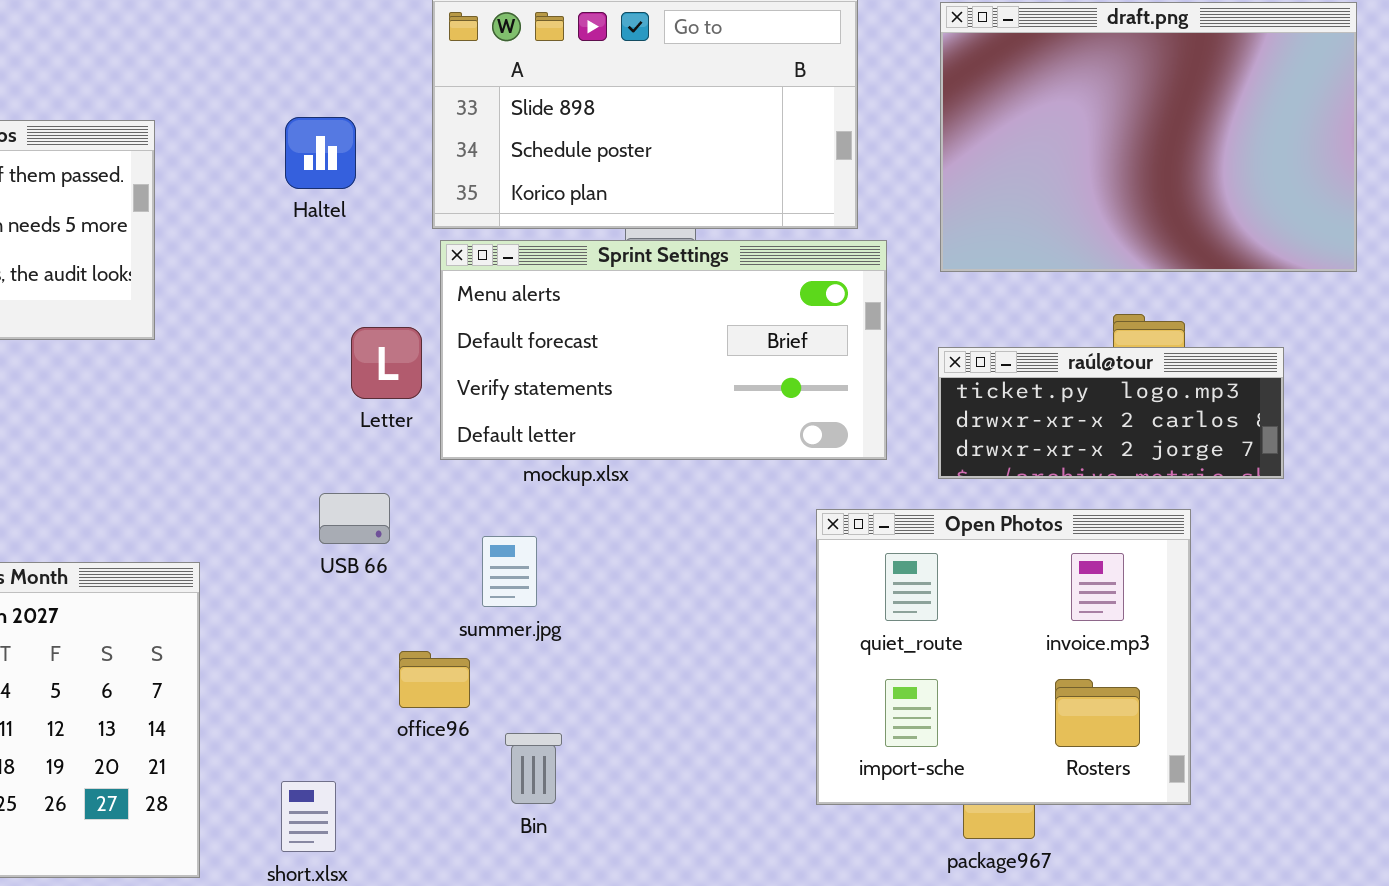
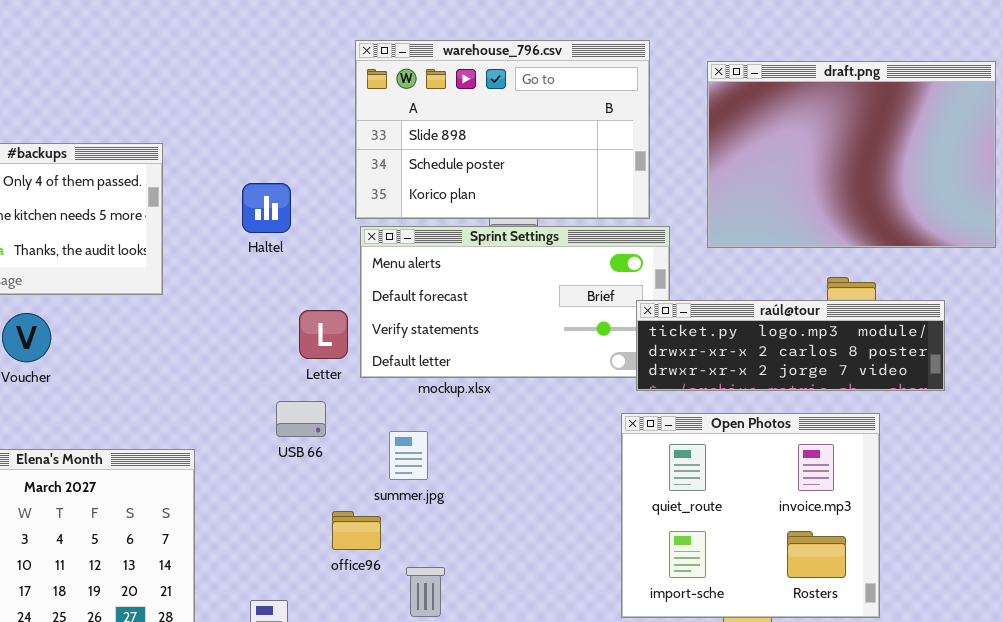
Haltel: [285,117,356,189] -> [242,183,291,233], moved
Letter: [351,327,422,399] -> [299,310,348,359], moved
raúl@tour: [938,347,1284,479] -> [636,300,945,391], resized

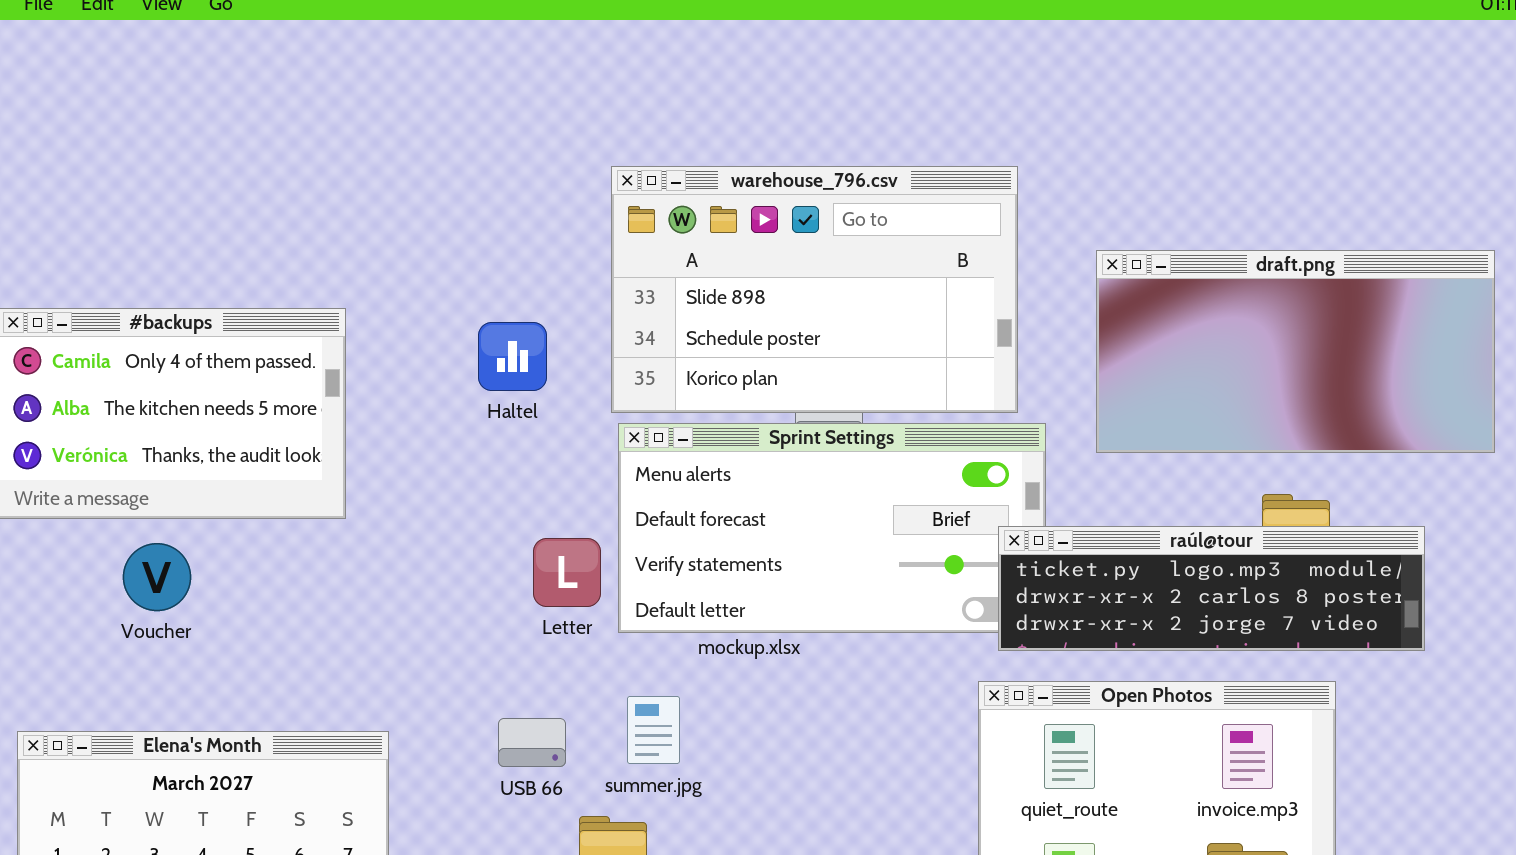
draft.png: [707,61,996,248] -> [1096,250,1495,453], resized
Haltel: [242,183,291,233] -> [478,322,547,391], moved
USB 66: [276,401,326,437] -> [498,718,566,767], moved
summer.jpg: [389,431,428,480] -> [627,696,680,764], moved

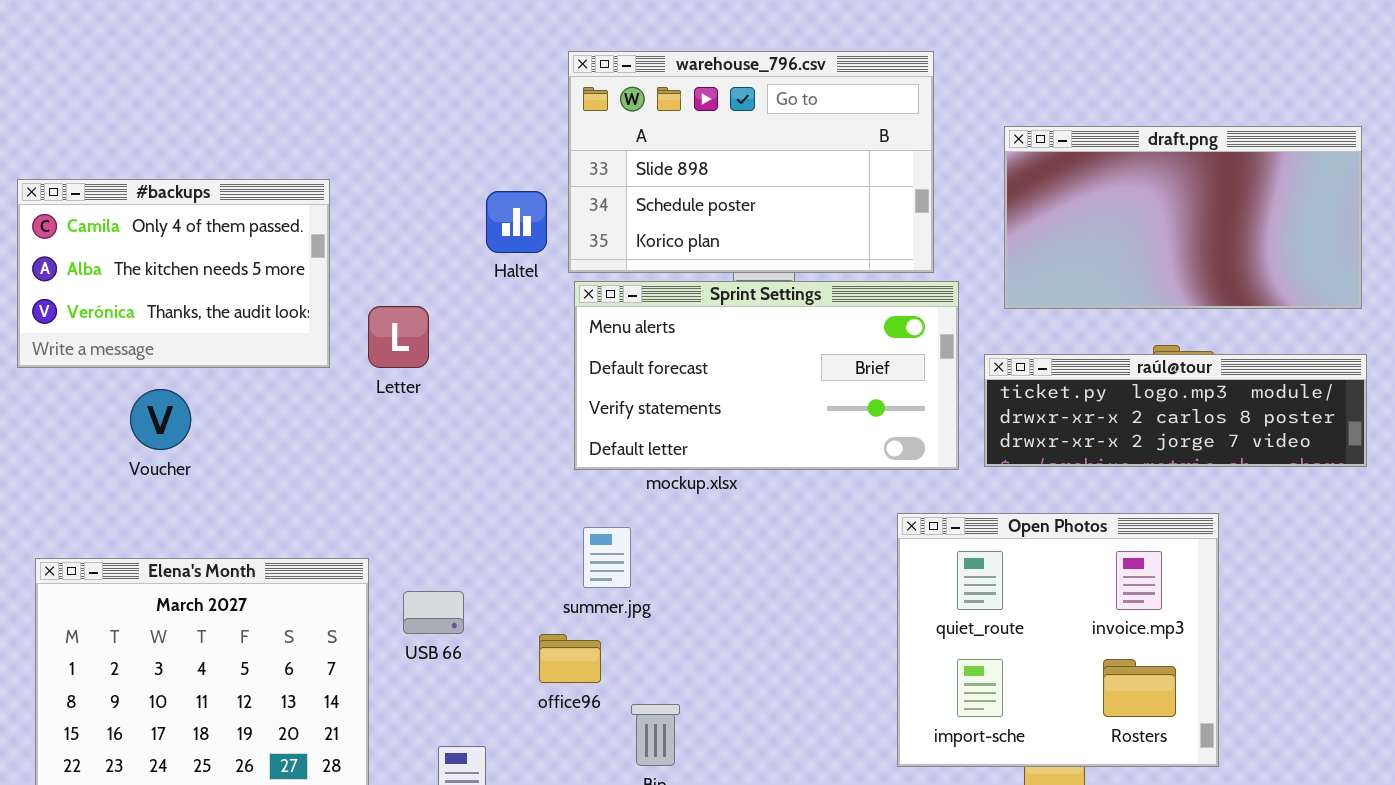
Haltel: [478,322,547,391] -> [486,191,547,253], moved
raúl@tour: [998,526,1425,651] -> [984,354,1367,467], moved
Letter: [533,538,601,607] -> [368,306,429,368], moved
USB 66: [498,718,566,767] -> [403,591,464,634], moved

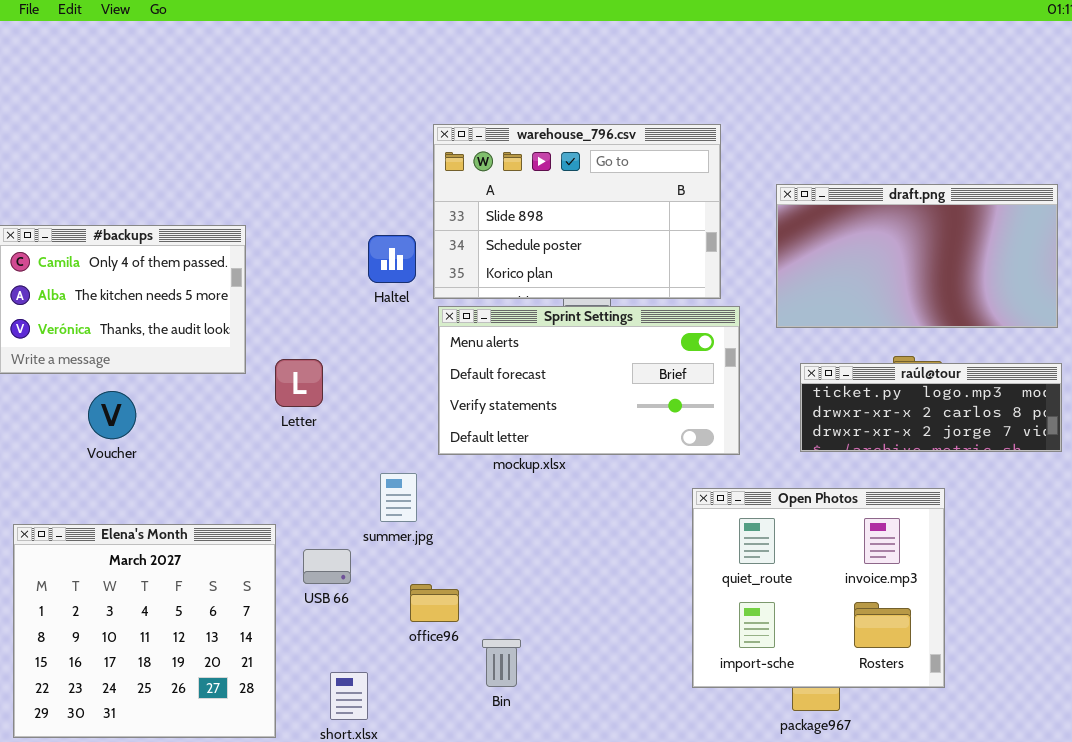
Letter: [368,306,429,368] -> [275,359,323,407], moved
raúl@tour: [984,354,1367,467] -> [800,363,1062,452], resized
summer.jpg: [583,527,631,588] -> [380,473,417,522], moved

